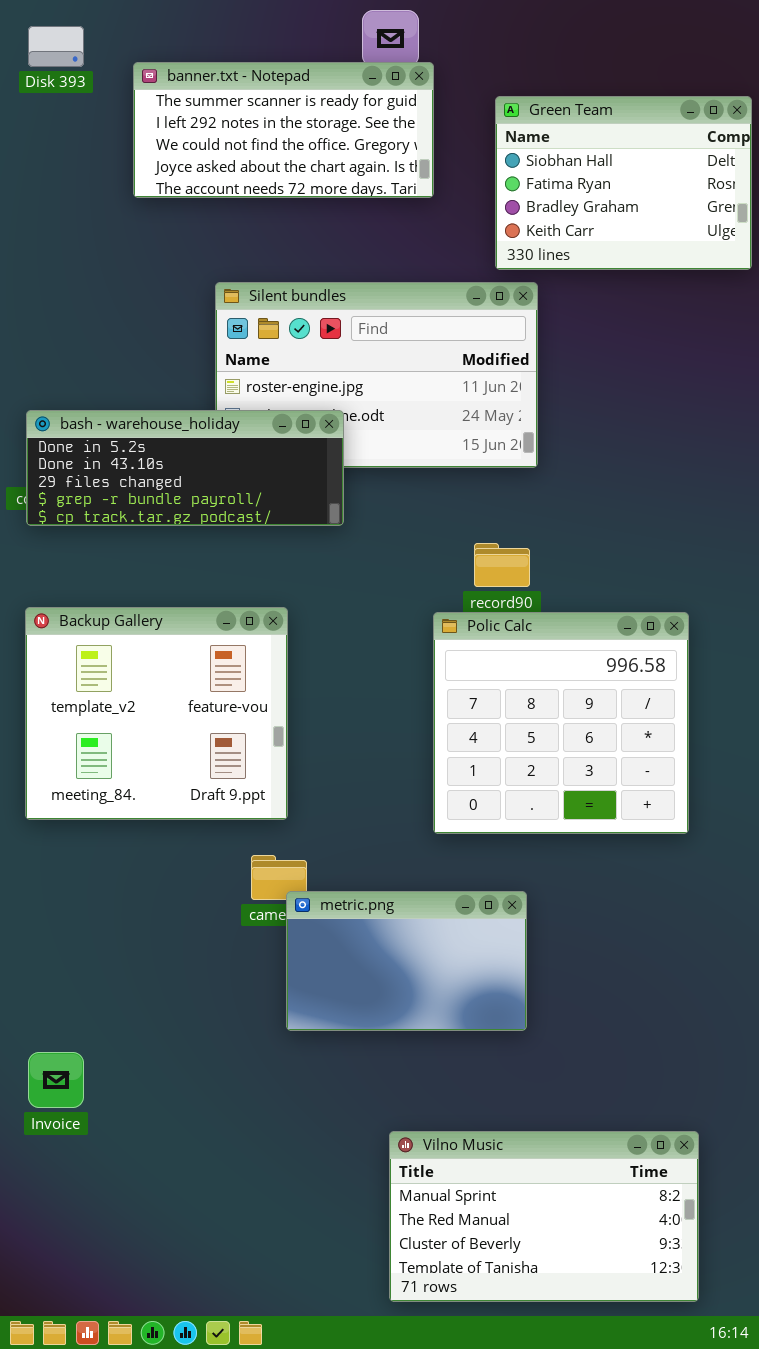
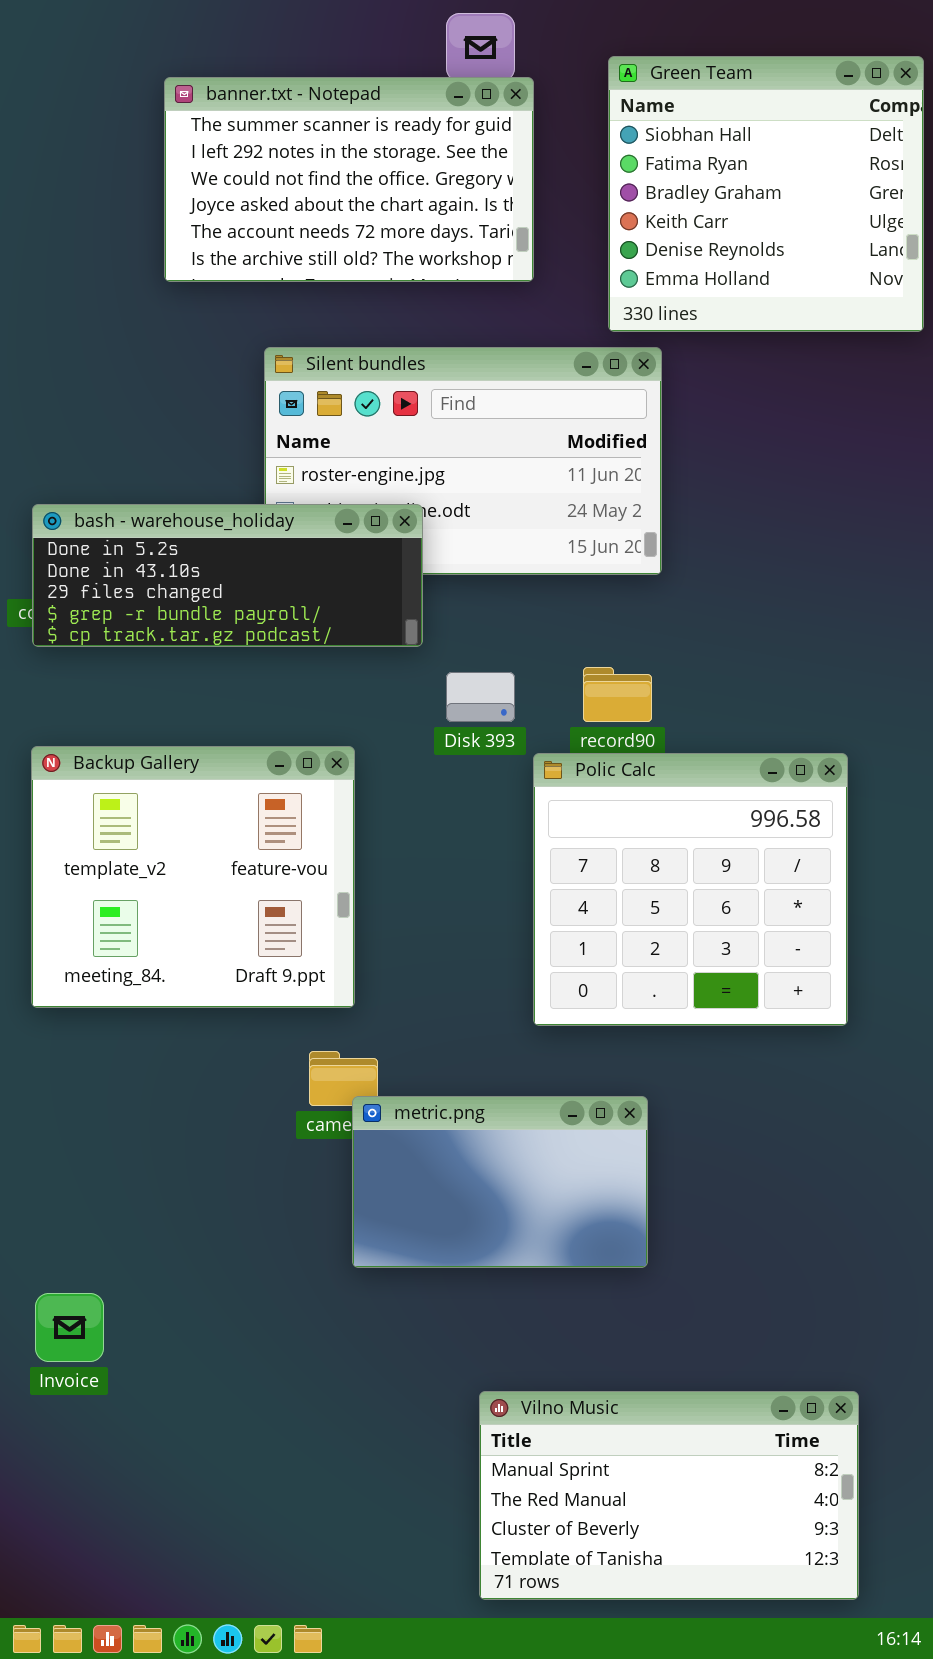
Disk 393: [28,26,84,67] -> [446,672,515,722], moved
banner.txt - Notepad: [133,62,434,198] -> [164,77,534,282], resized
Green Team: [495,96,752,270] -> [608,56,924,332], resized

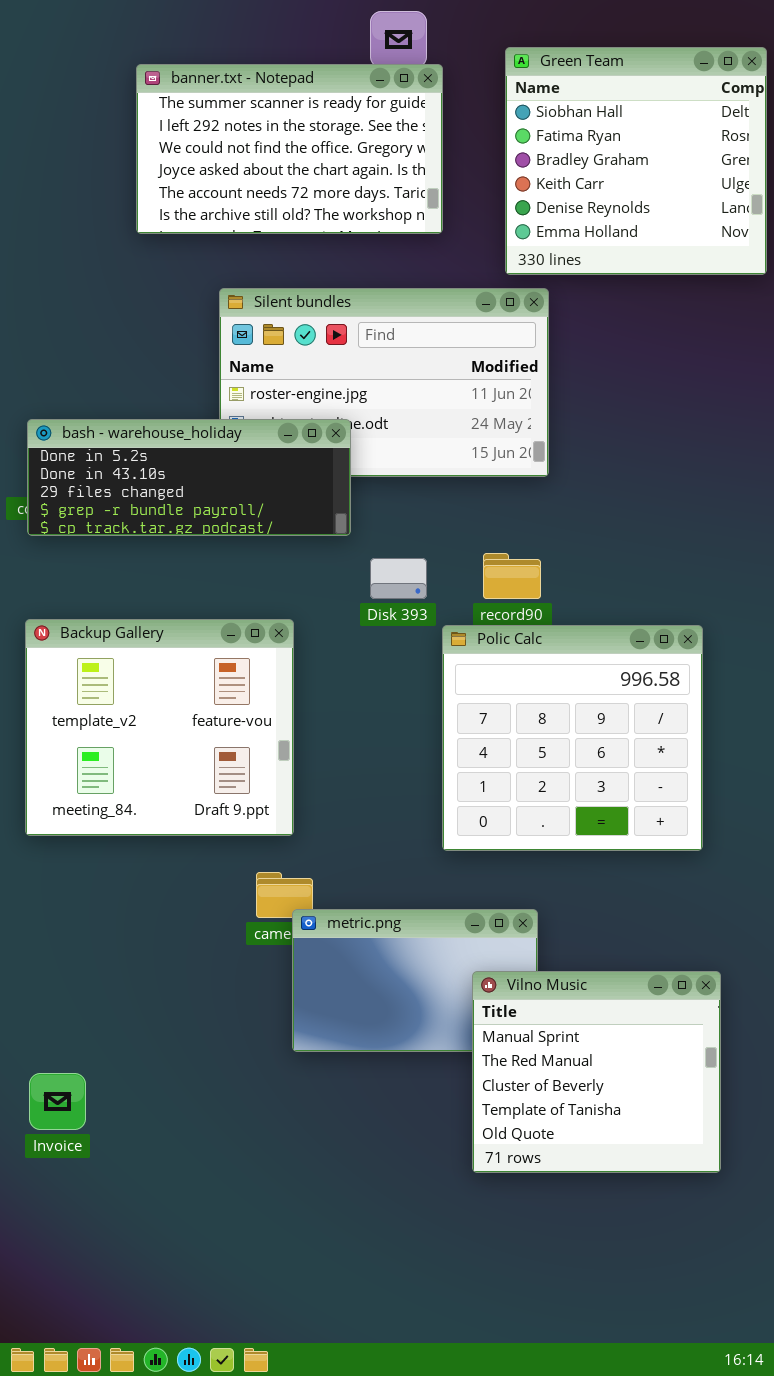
Vilno Music: [479,1391,859,1600] -> [472,971,721,1173], moved, resized

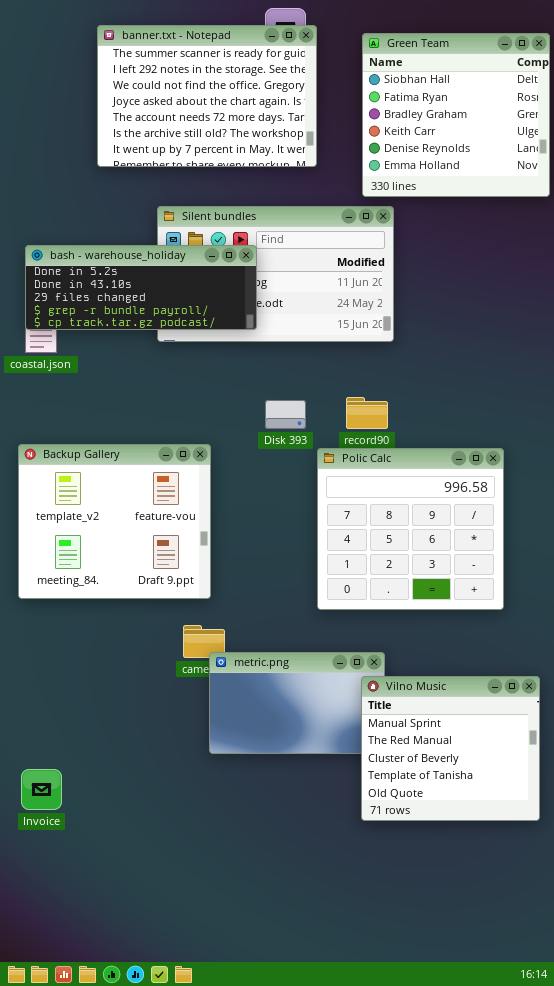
banner.txt - Notepad: [136,64,443,234] -> [97,25,317,167], resized
bash - warehouse_holiday: [27,419,351,536] -> [25,245,257,330], moved
Vilno Music: [472,971,721,1173] -> [361,676,540,821], moved

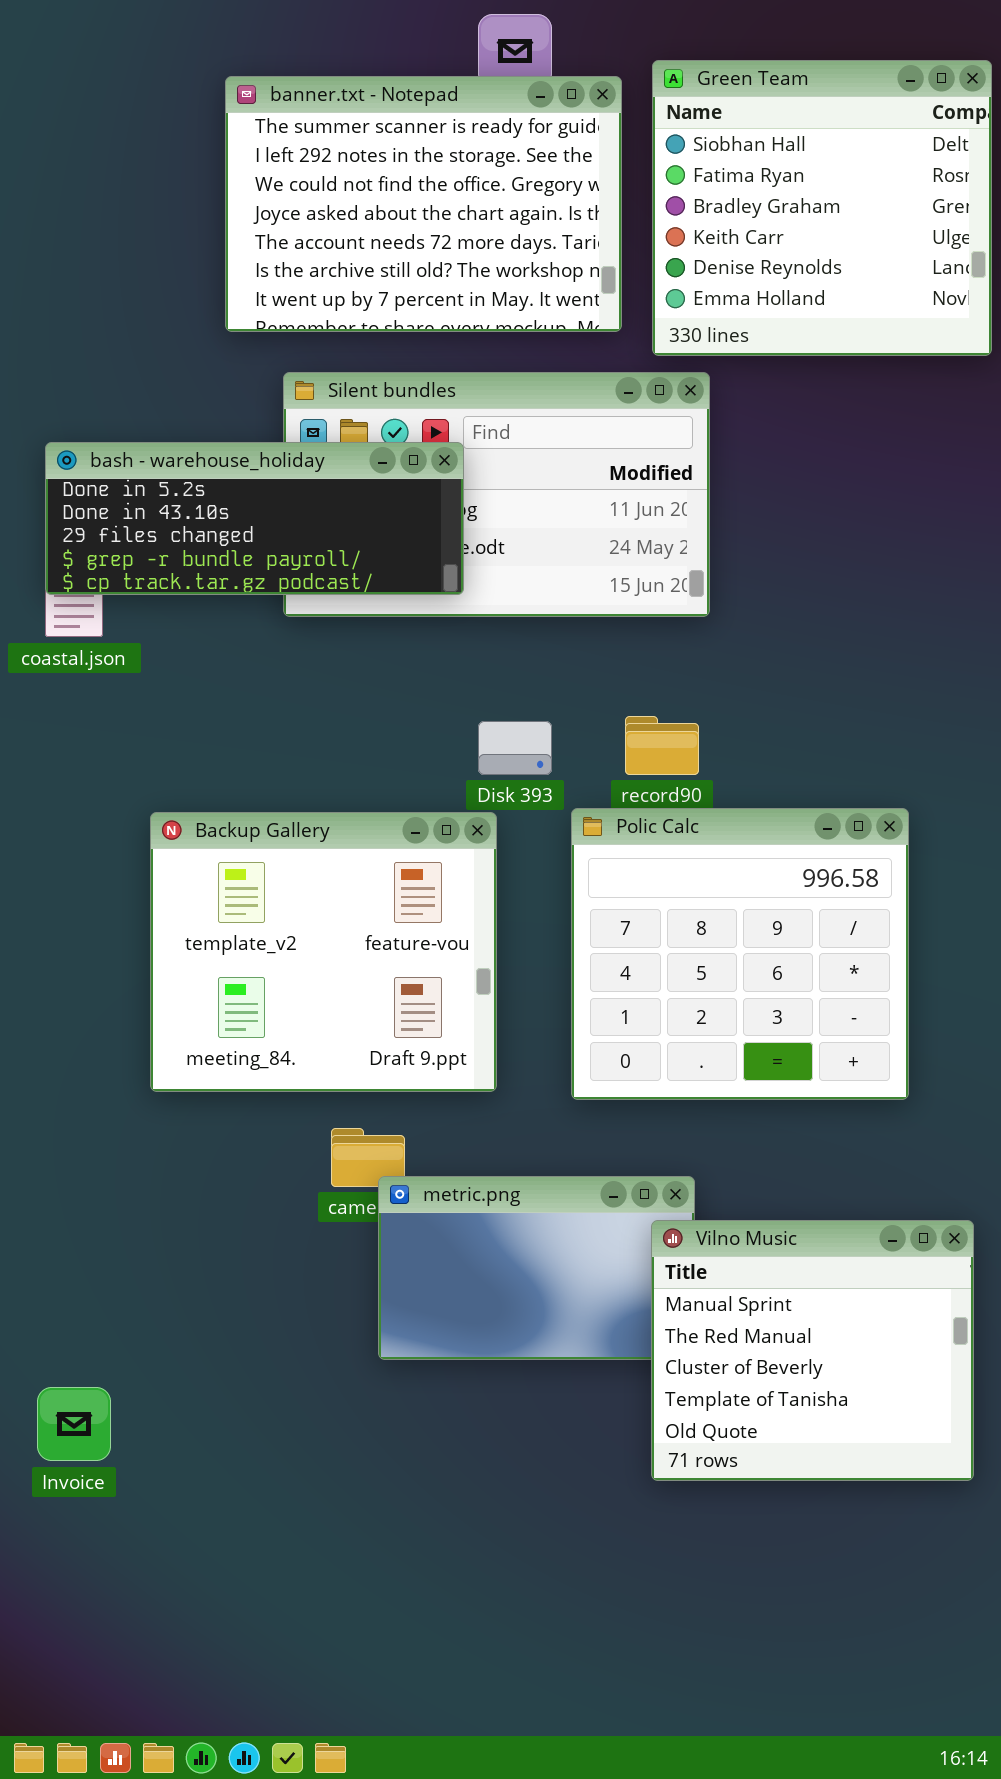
banner.txt - Notepad: [97,25,317,167] -> [225,76,622,332], moved
Backup Gallery: [18,444,211,599] -> [150,812,497,1092], moved

